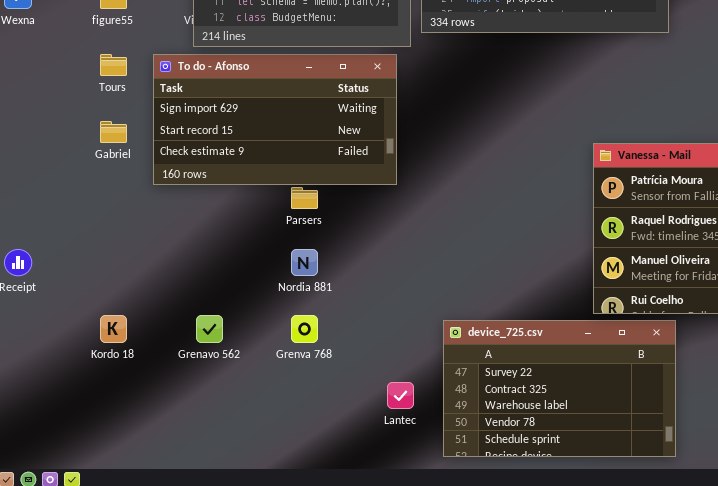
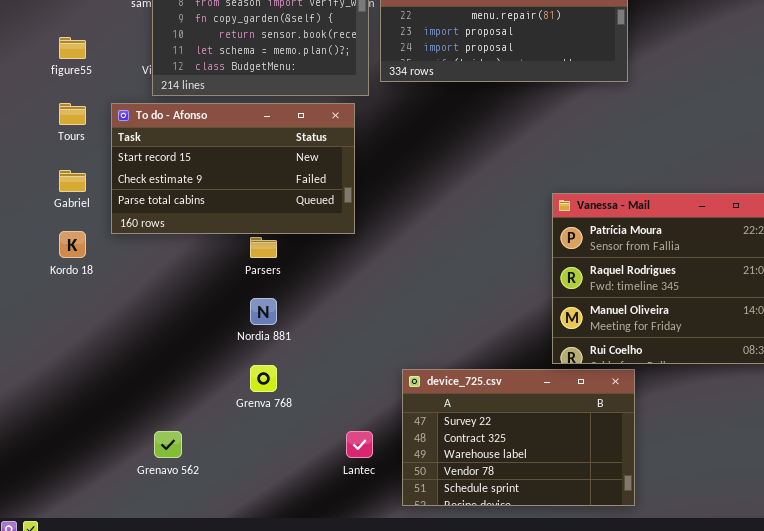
To do - Afonso: [153,54,397,185] -> [111,103,355,234], scrolled down 1 row
Kordo 18: [100,315,127,343] -> [59,231,86,258], moved
Grenavo 562: [196,315,223,343] -> [154,431,182,458], moved

